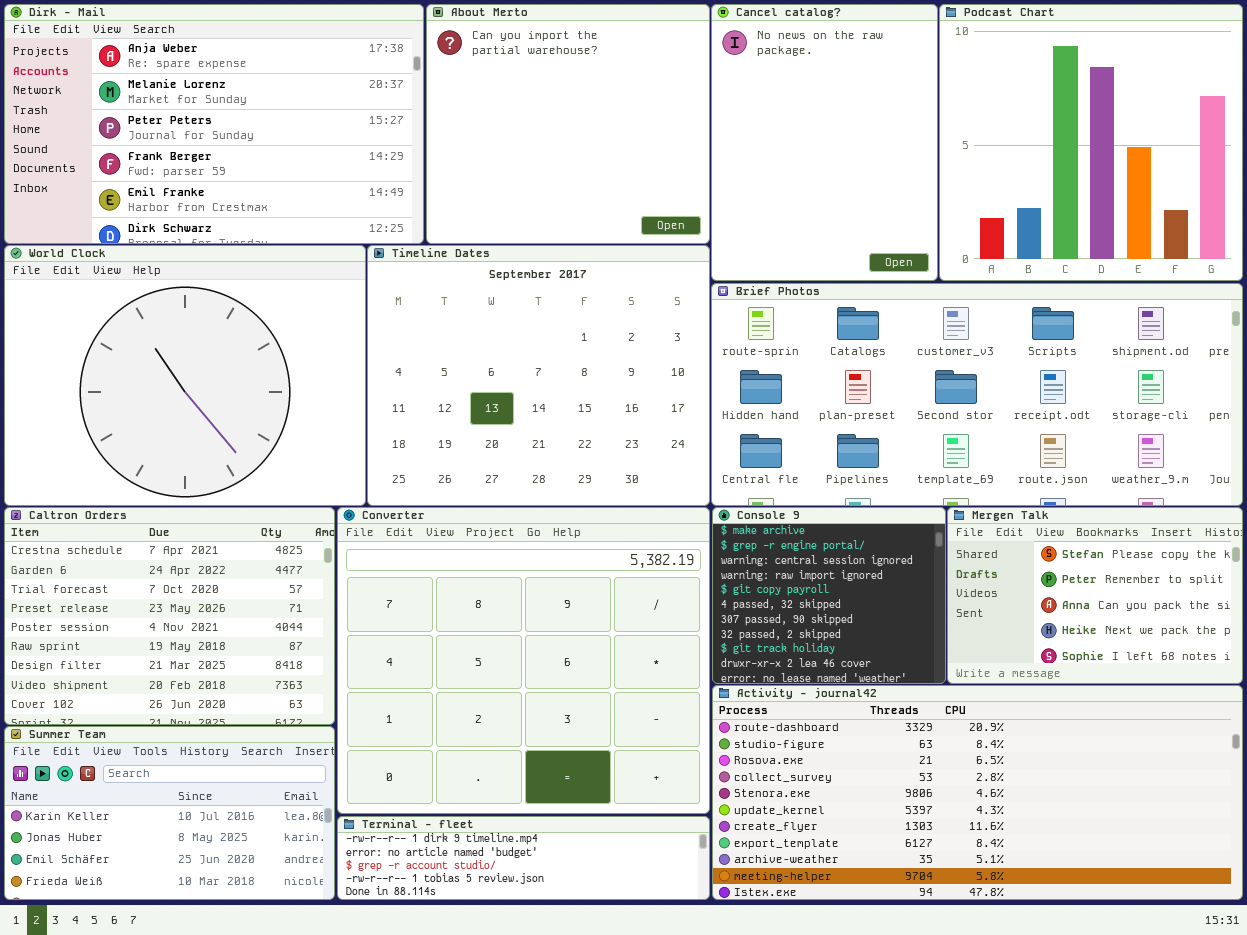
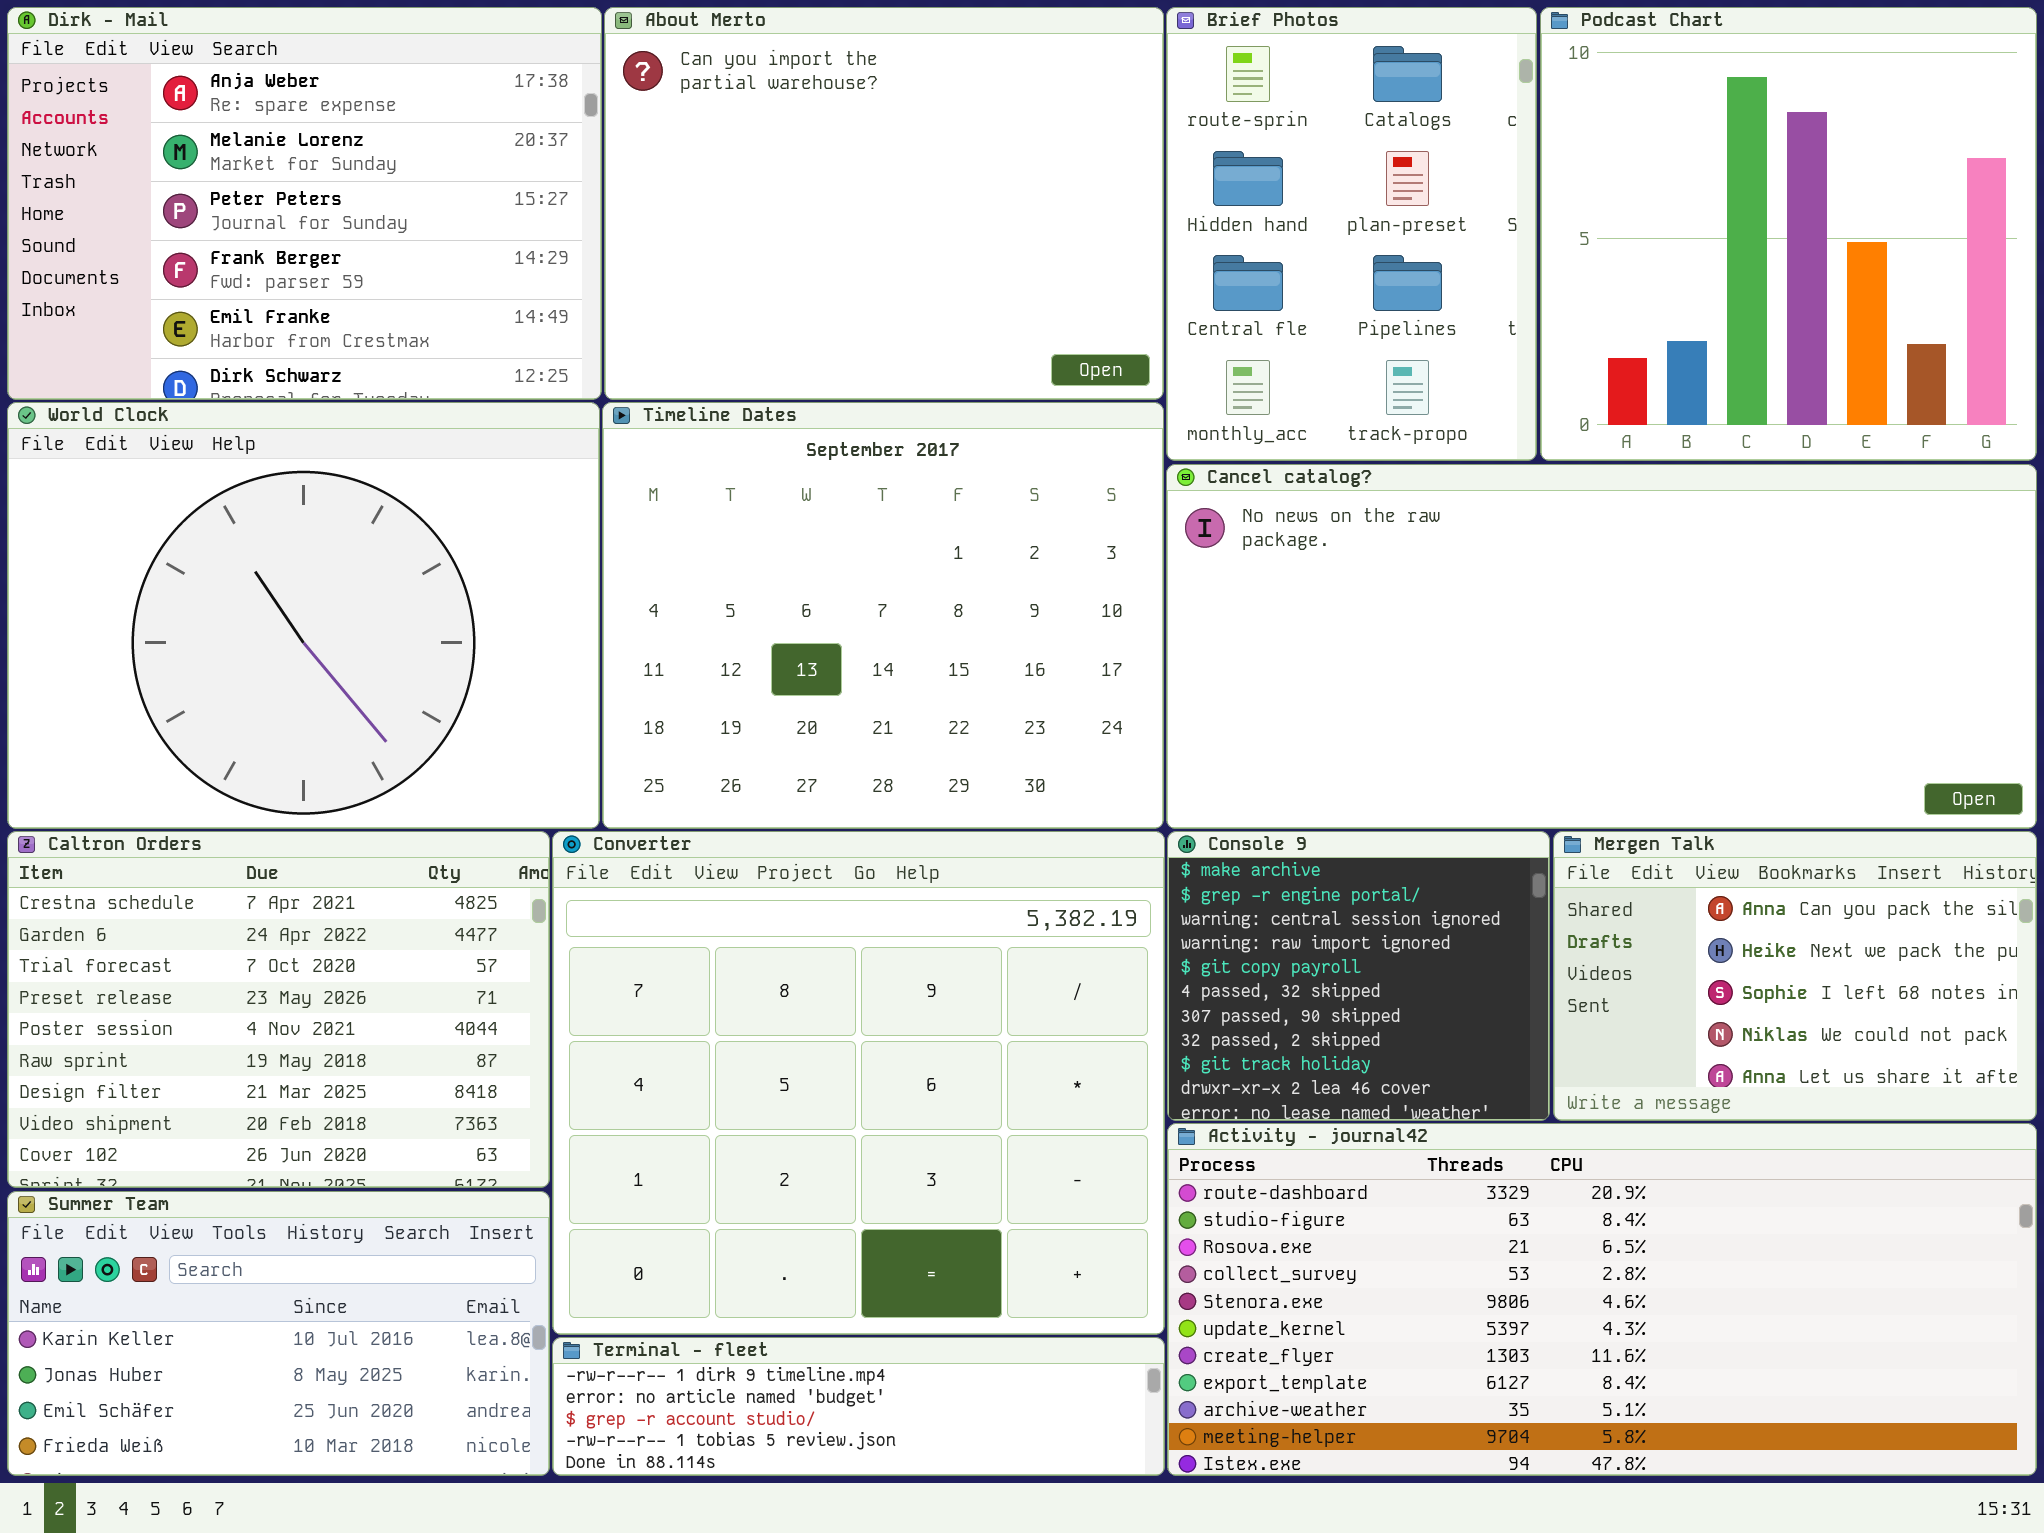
Dirk - Mail: [4,4,424,244] -> [7,7,602,400], resized
About Merto: [426,4,710,244] -> [604,7,1164,400], resized
Cancel catalog?: [711,4,938,281] -> [1166,464,2037,829], moved, resized
Brief Photos: [711,283,1243,506] -> [1166,7,1537,461], moved, resized
Mergen Talk: [947,507,1243,684] -> [1553,831,2037,1121], scrolled down 2 rows

